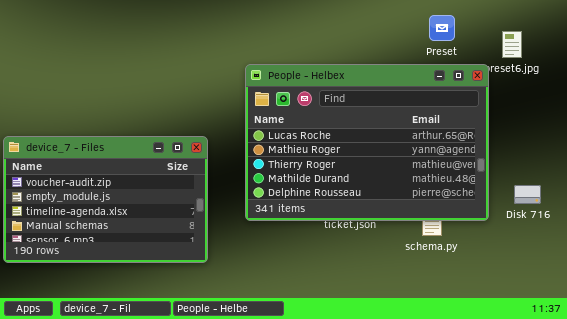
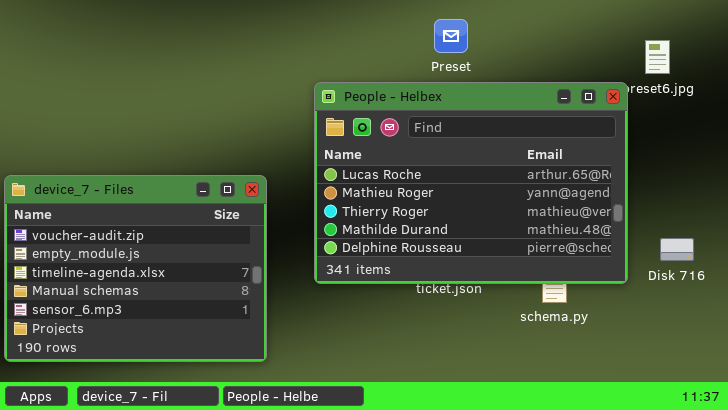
Preset: [429,15,455,41] -> [434,19,468,53], moved
device_7 - Files: [3,136,208,263] -> [4,175,267,362], resized

